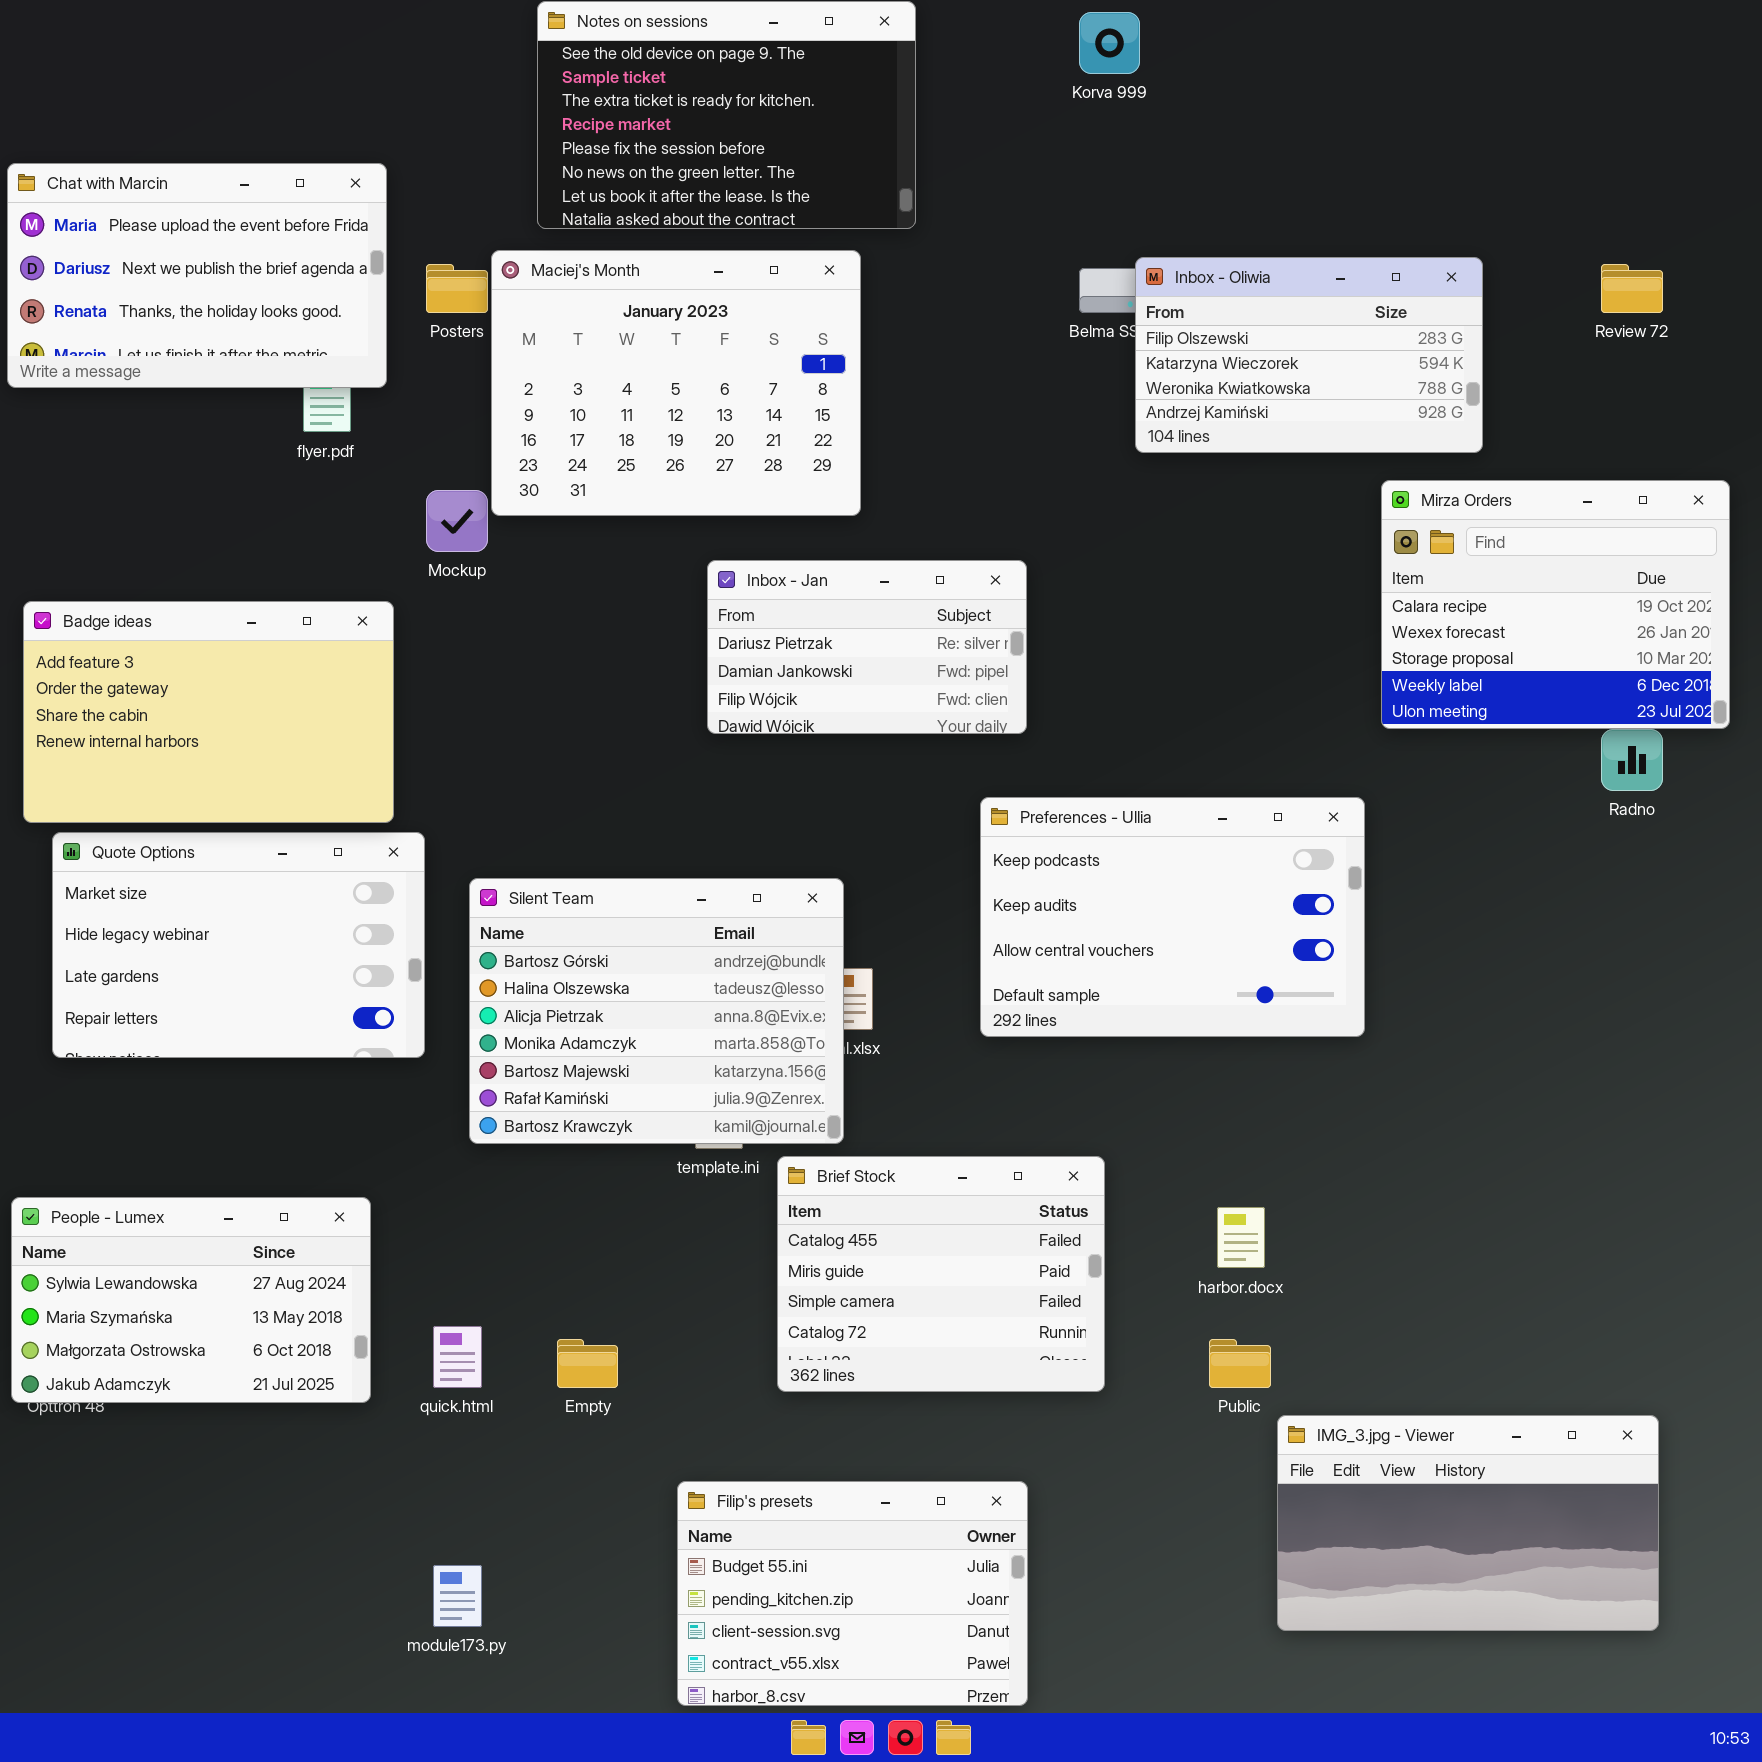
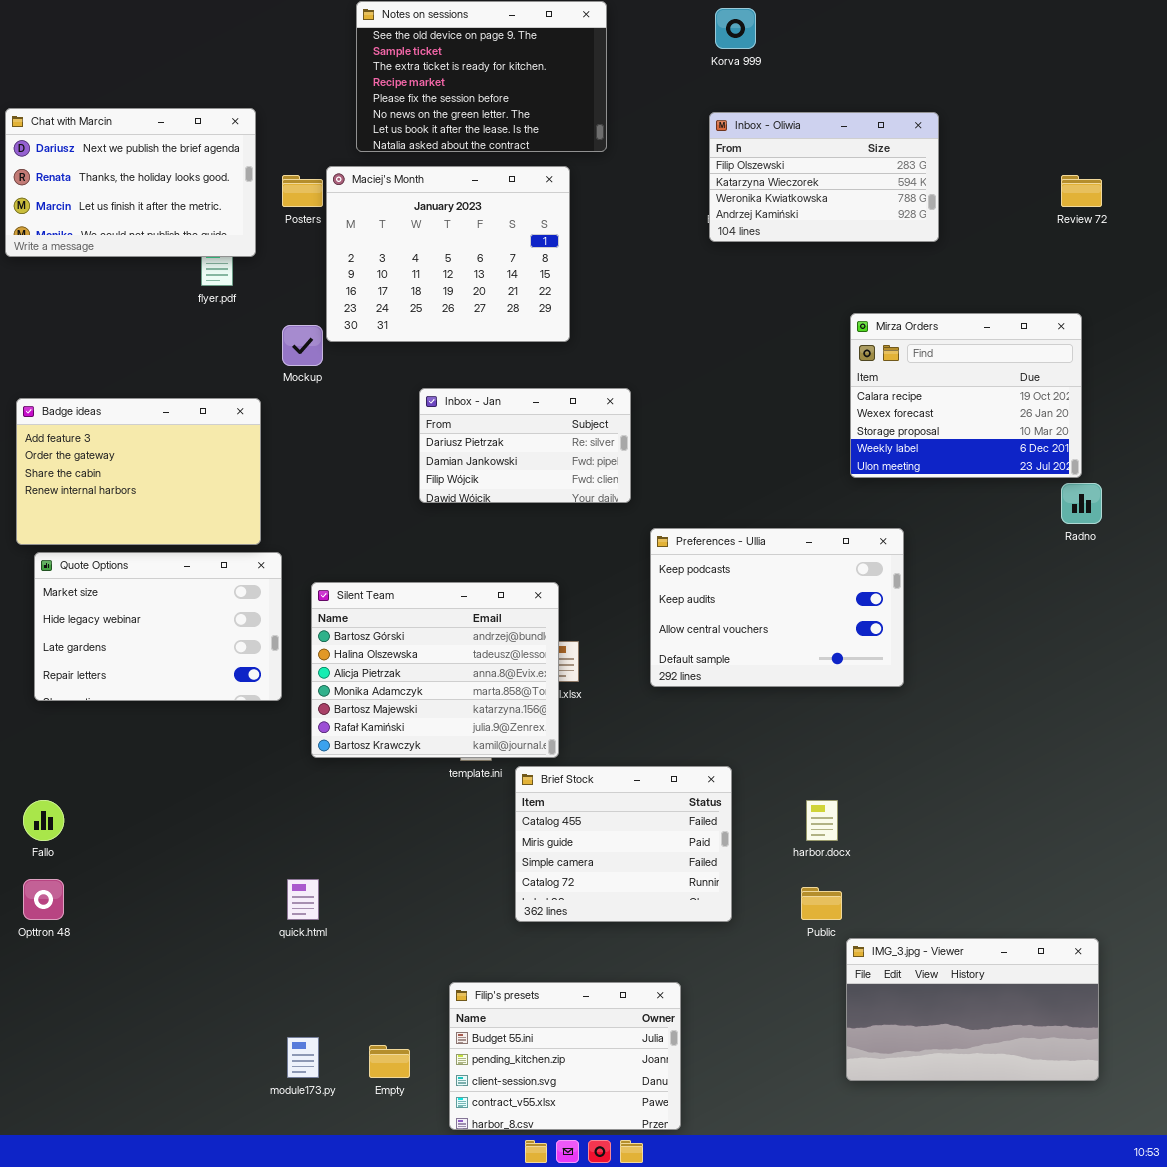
Chat with Marcin: [7,163,387,388] -> [5,108,256,257], scrolled down 1 row
Inbox - Oliwia: [1135,257,1483,453] -> [709,112,939,242], moved
Mirza Orders: [1381,480,1730,729] -> [850,313,1082,478], moved
Inbox - Jan: [707,560,1027,734] -> [419,388,631,503], moved
People - Lumex: [11,1197,371,1403] -> none, closed
Empty: [557,1339,618,1388] -> [369,1045,410,1078], moved

